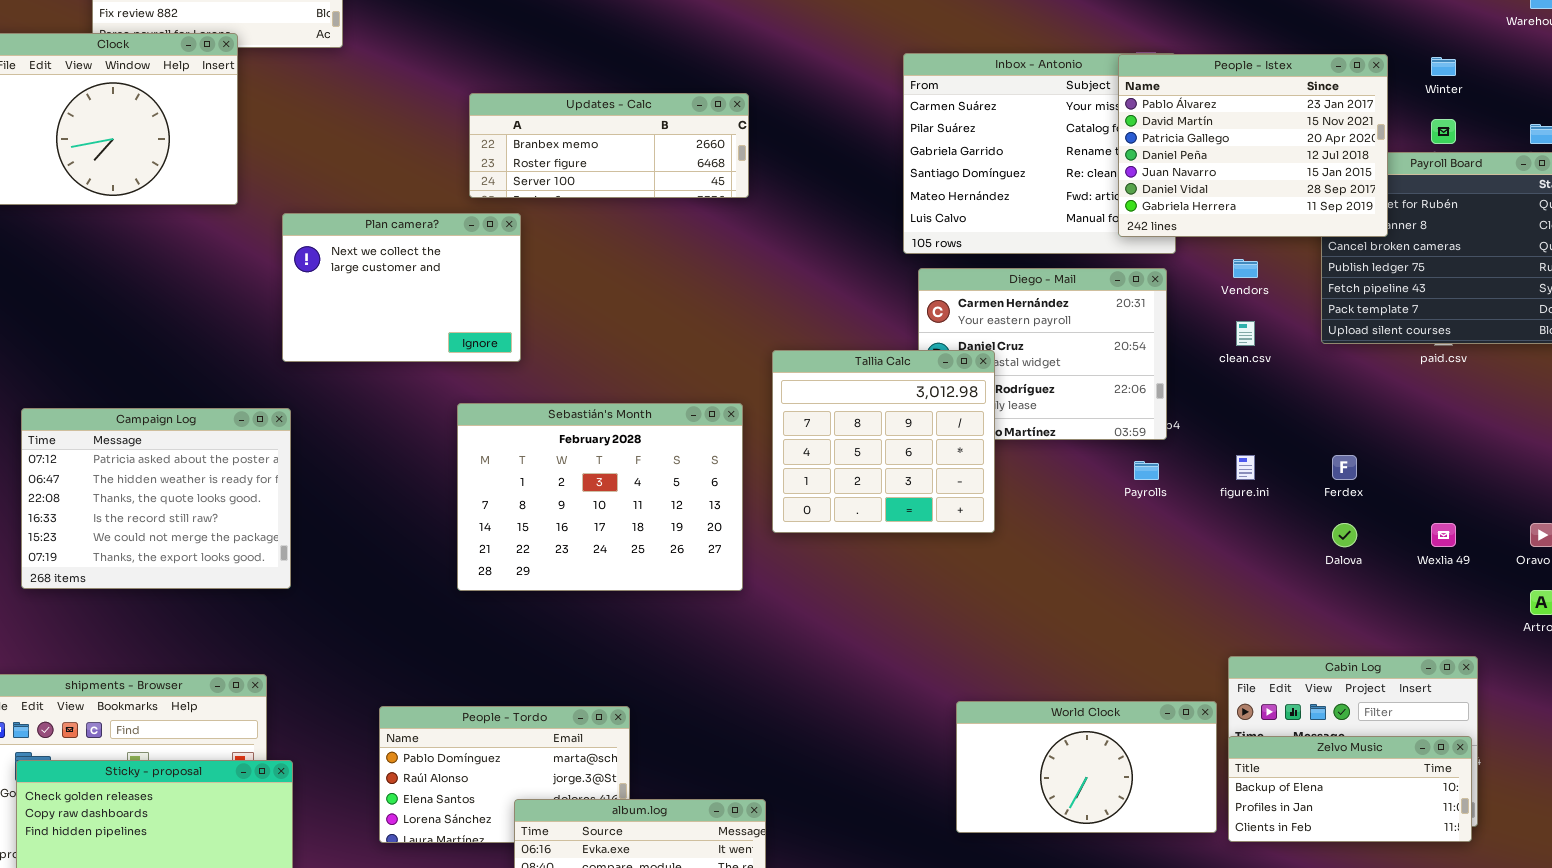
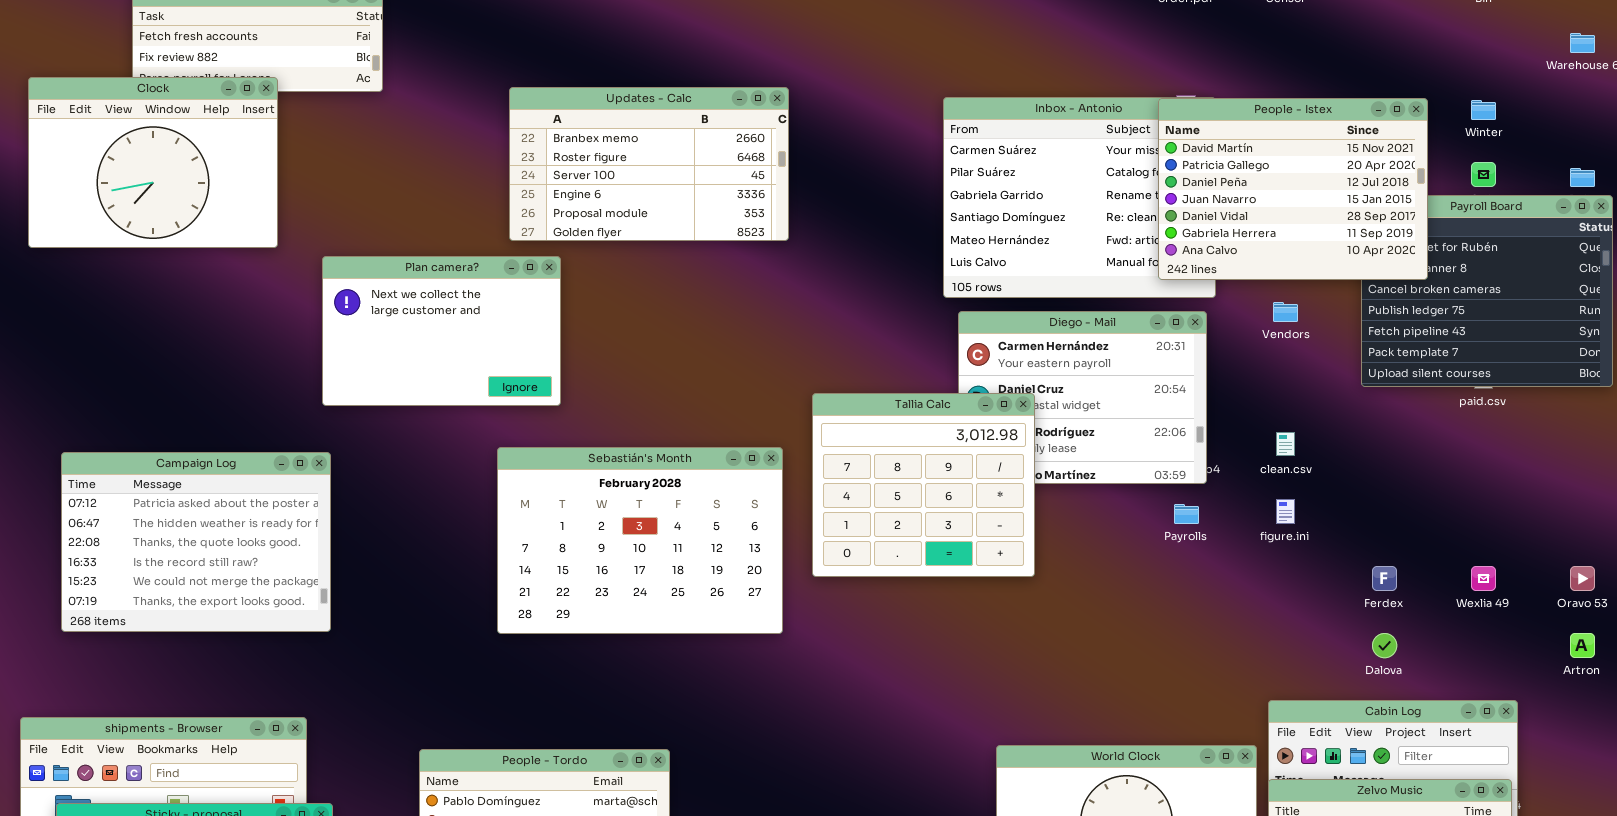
People - Istex: [1118,54,1388,237] -> [1158,98,1428,280], scrolled down 1 row
Updates - Calc: [469,93,749,198] -> [509,87,789,241], resized
clean.csv: [1236,321,1255,346] -> [1276,432,1295,456], moved
Ferdex: [1332,455,1357,480] -> [1372,566,1397,591], moved
Dalova: [1332,523,1357,547] -> [1372,633,1397,658], moved

